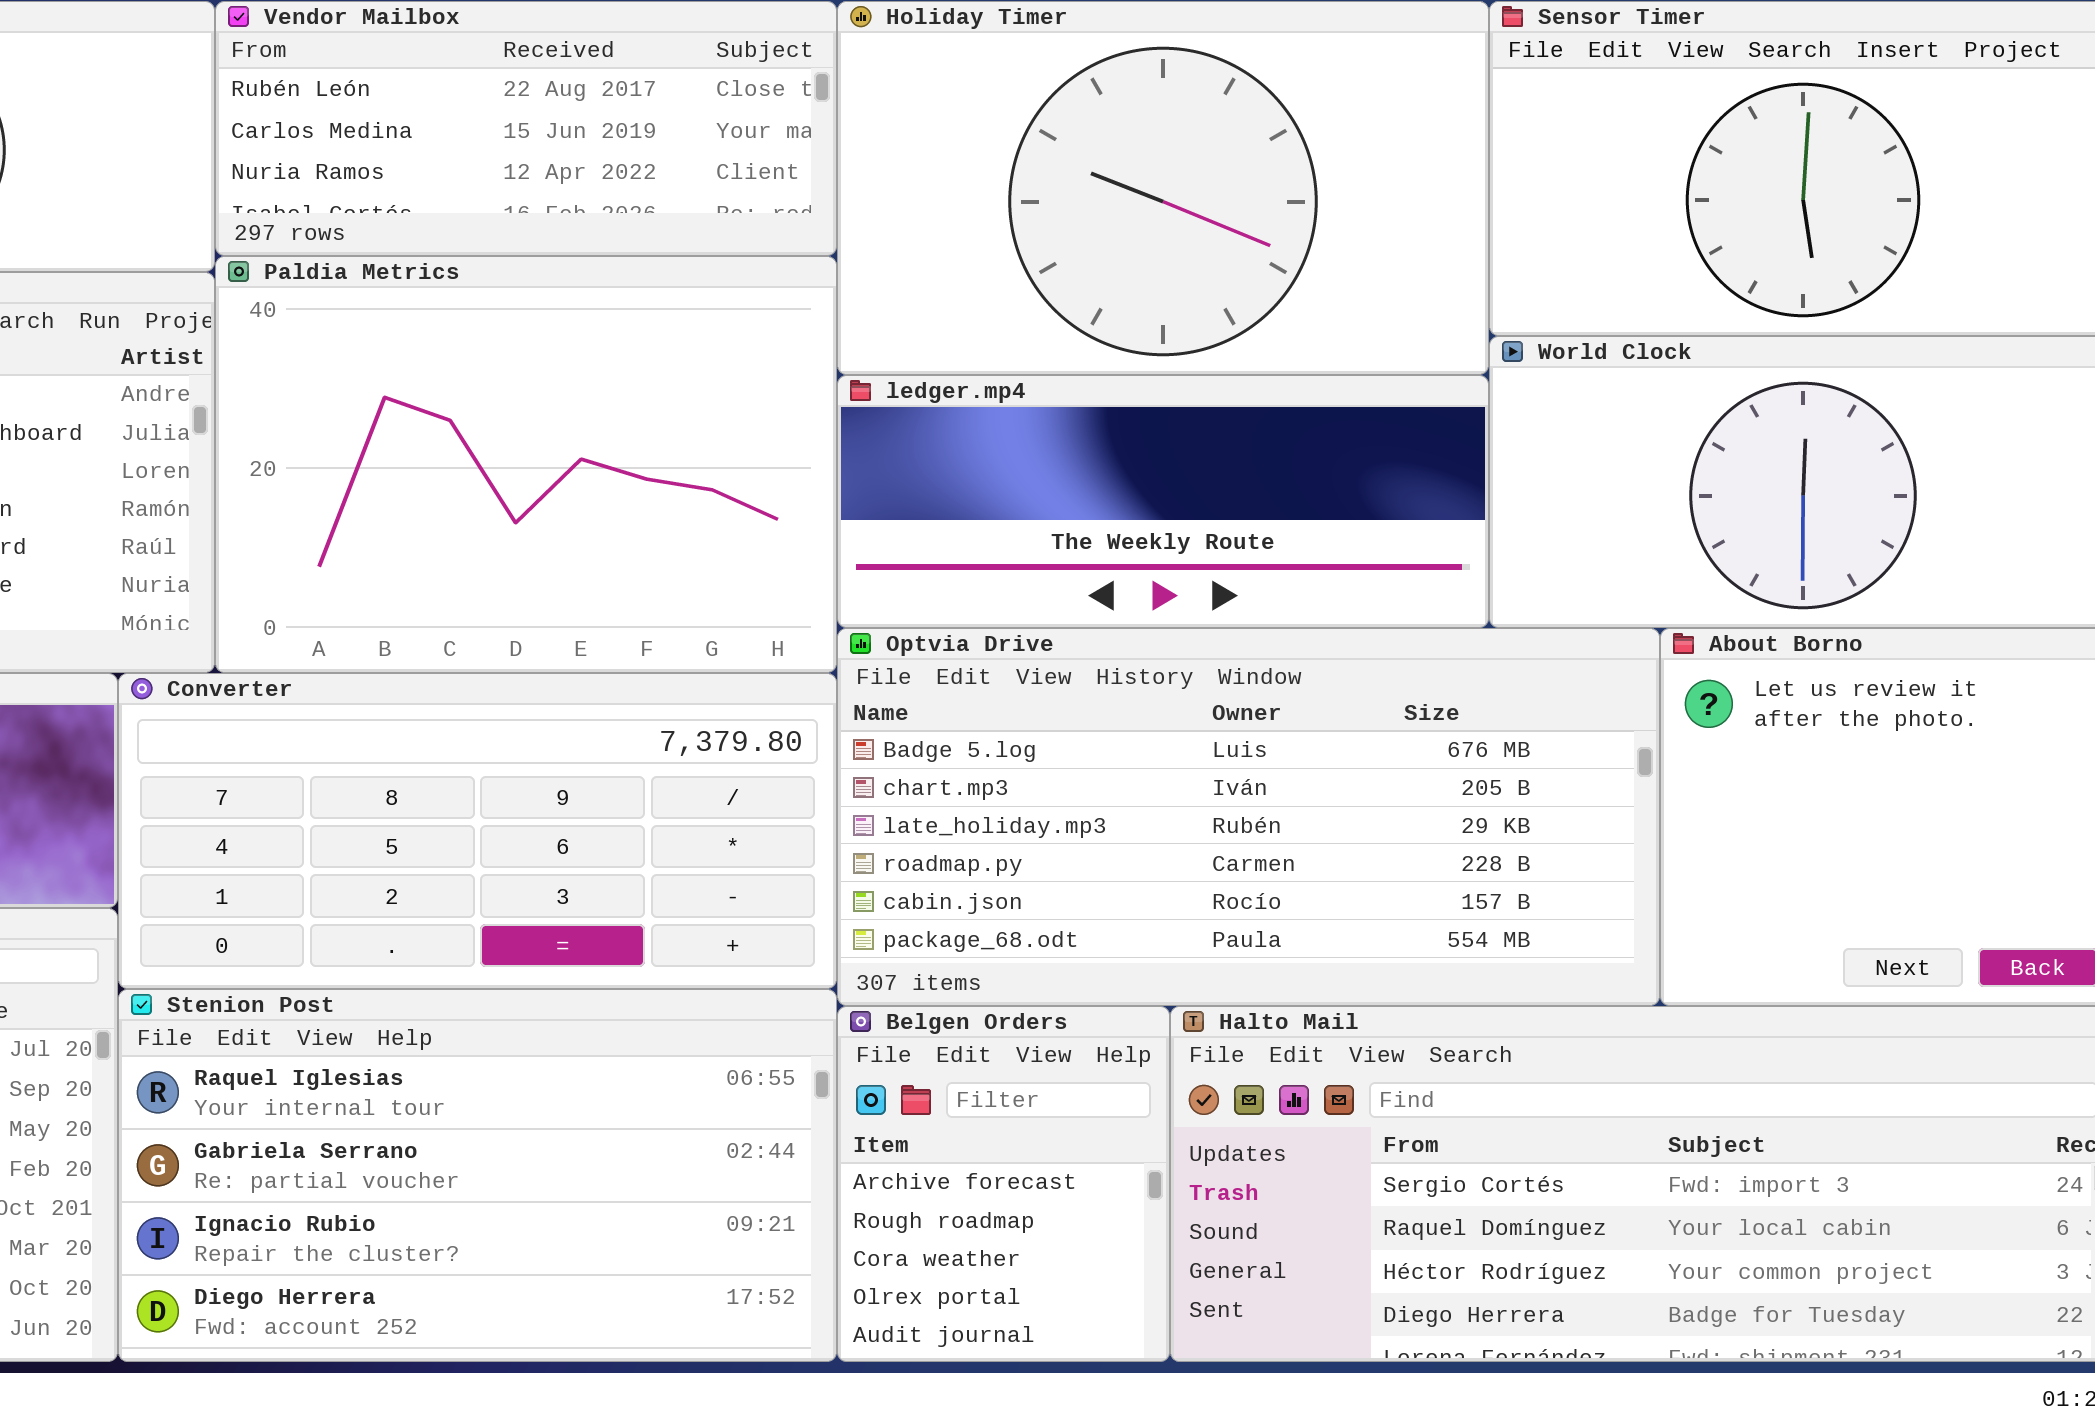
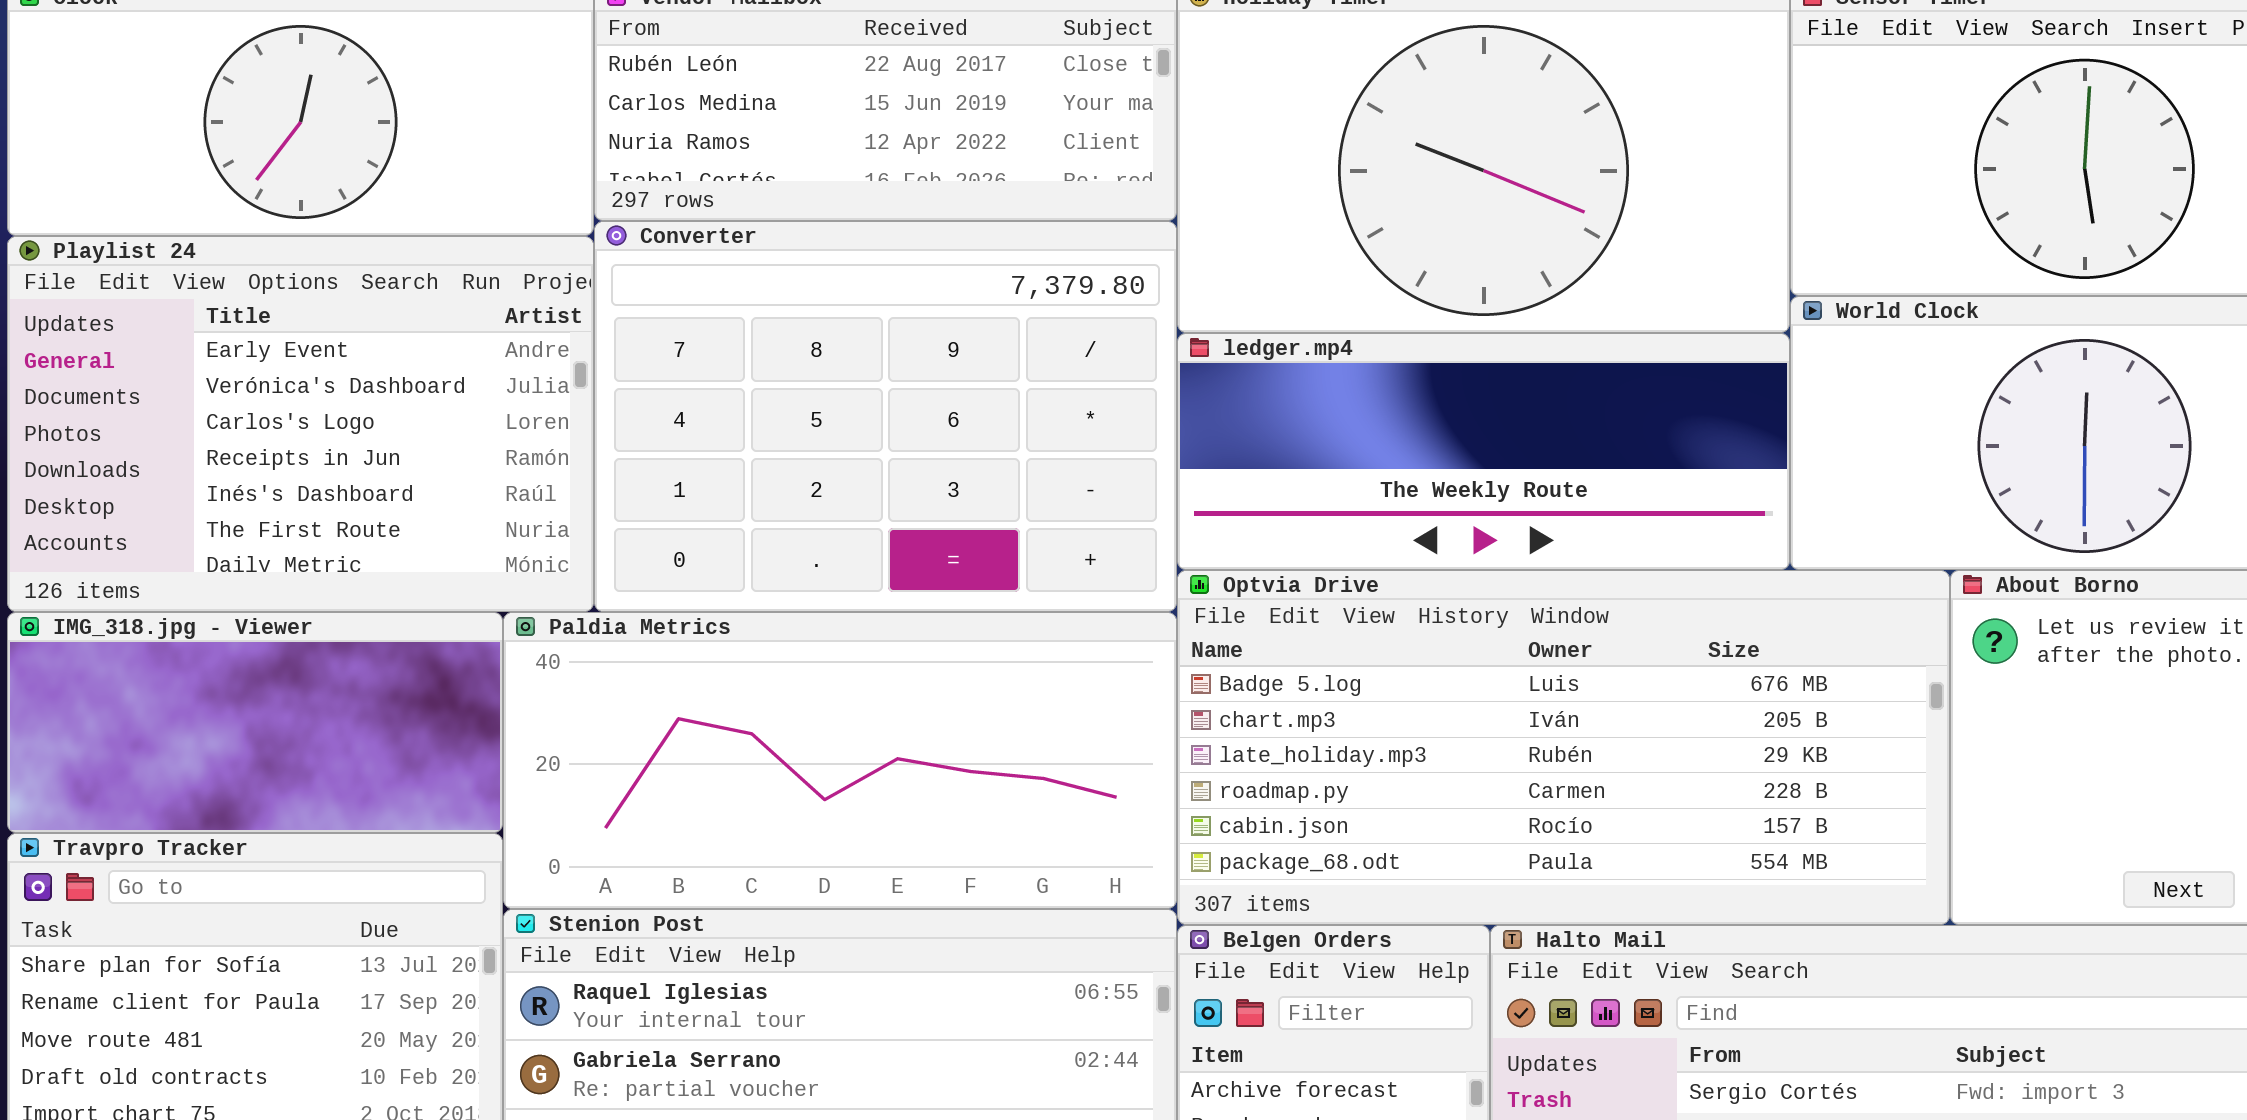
Paldia Metrics: [215,256,837,673] -> [503,612,1177,909], moved, resized
Converter: [118,673,837,989] -> [594,221,1177,612], moved, resized

